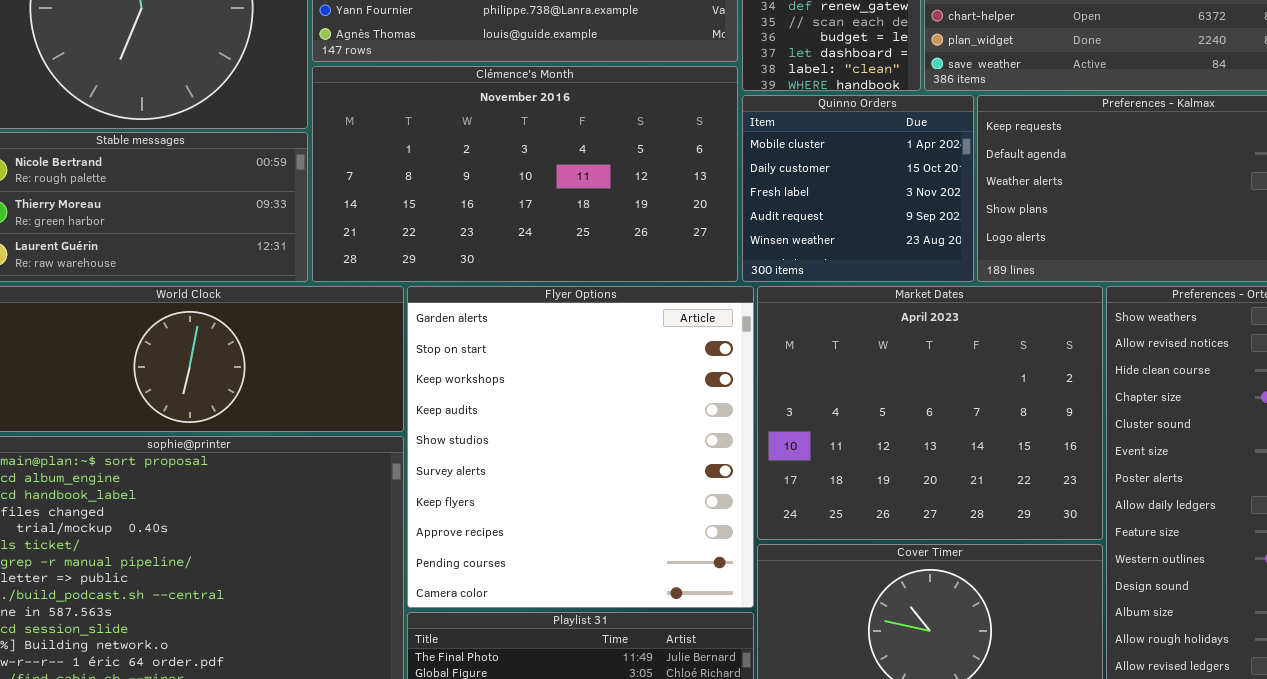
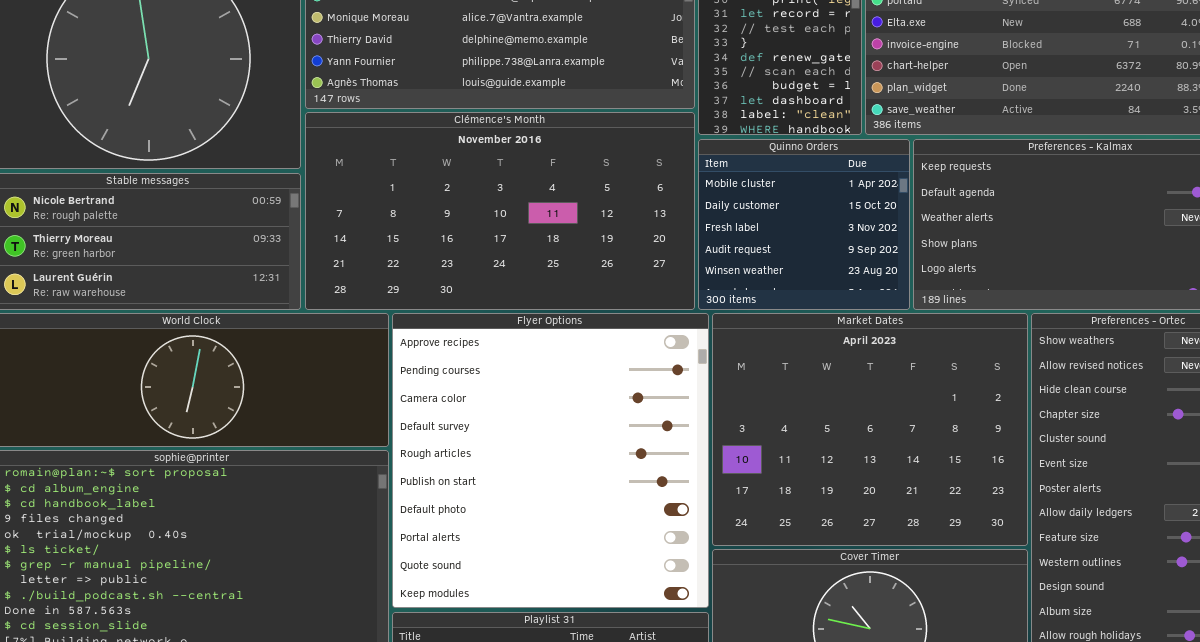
Flyer Options: [407,286,754,608] -> [392,313,709,608], scrolled down 7 rows

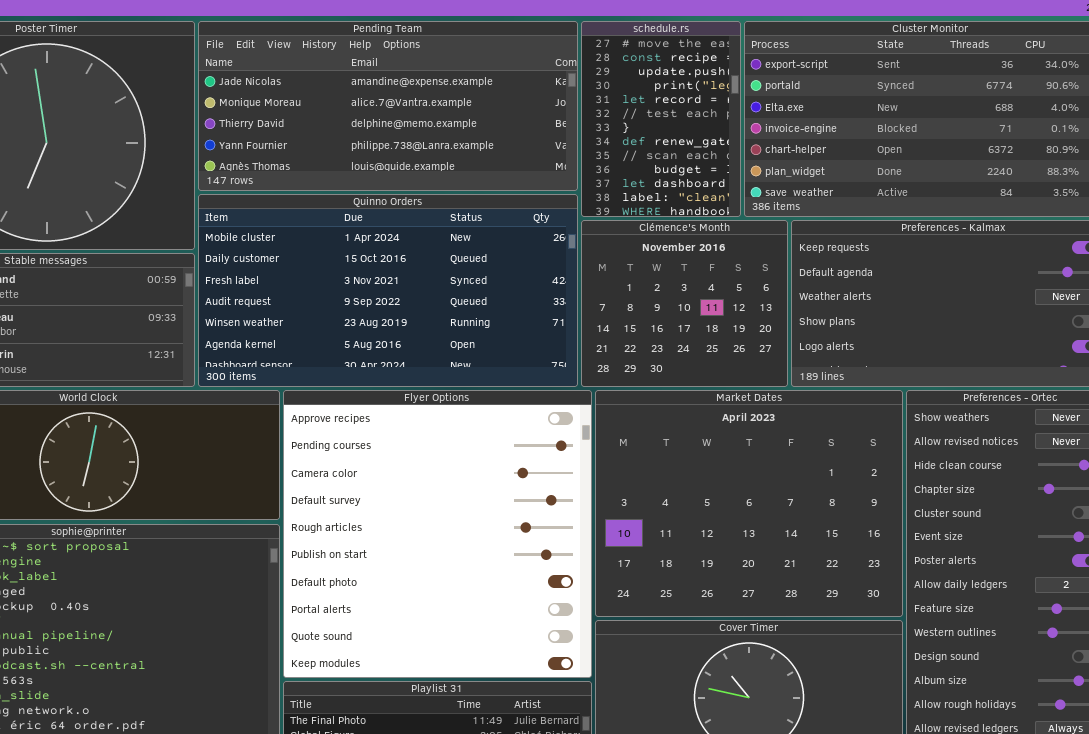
Clémence's Month: [305,112,695,310] -> [581,220,788,387], moved, resized
Quinno Orders: [698,139,910,310] -> [198,194,578,387], moved, resized

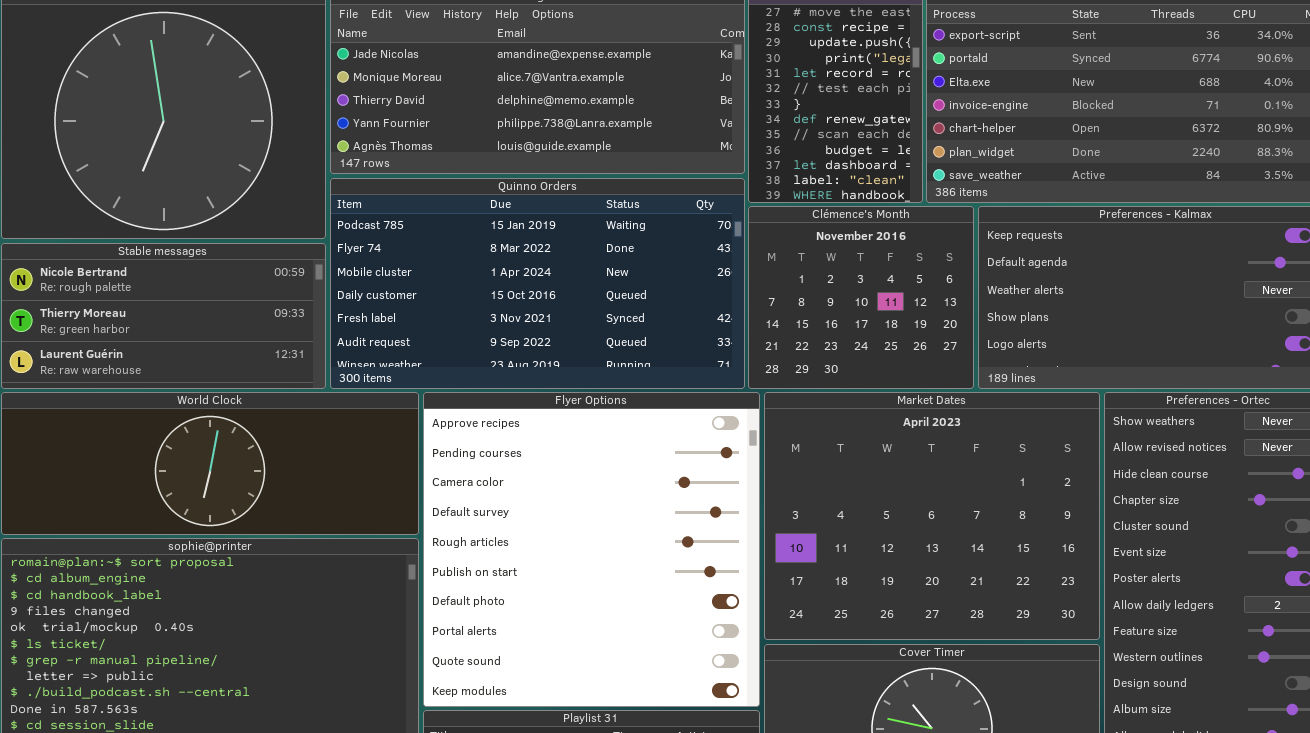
Quinno Orders: [198,194,578,387] -> [330,178,745,389], scrolled up 2 rows

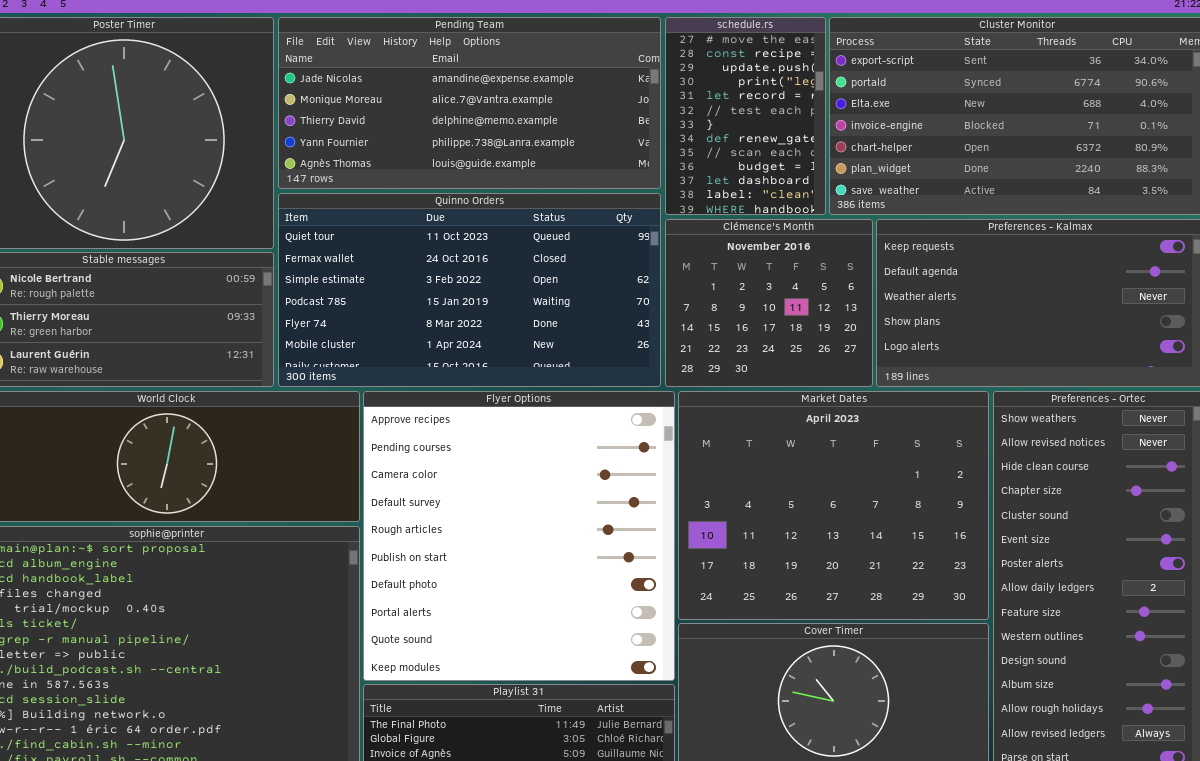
Quinno Orders: [330,178,745,389] -> [278,193,661,387], scrolled up 3 rows

